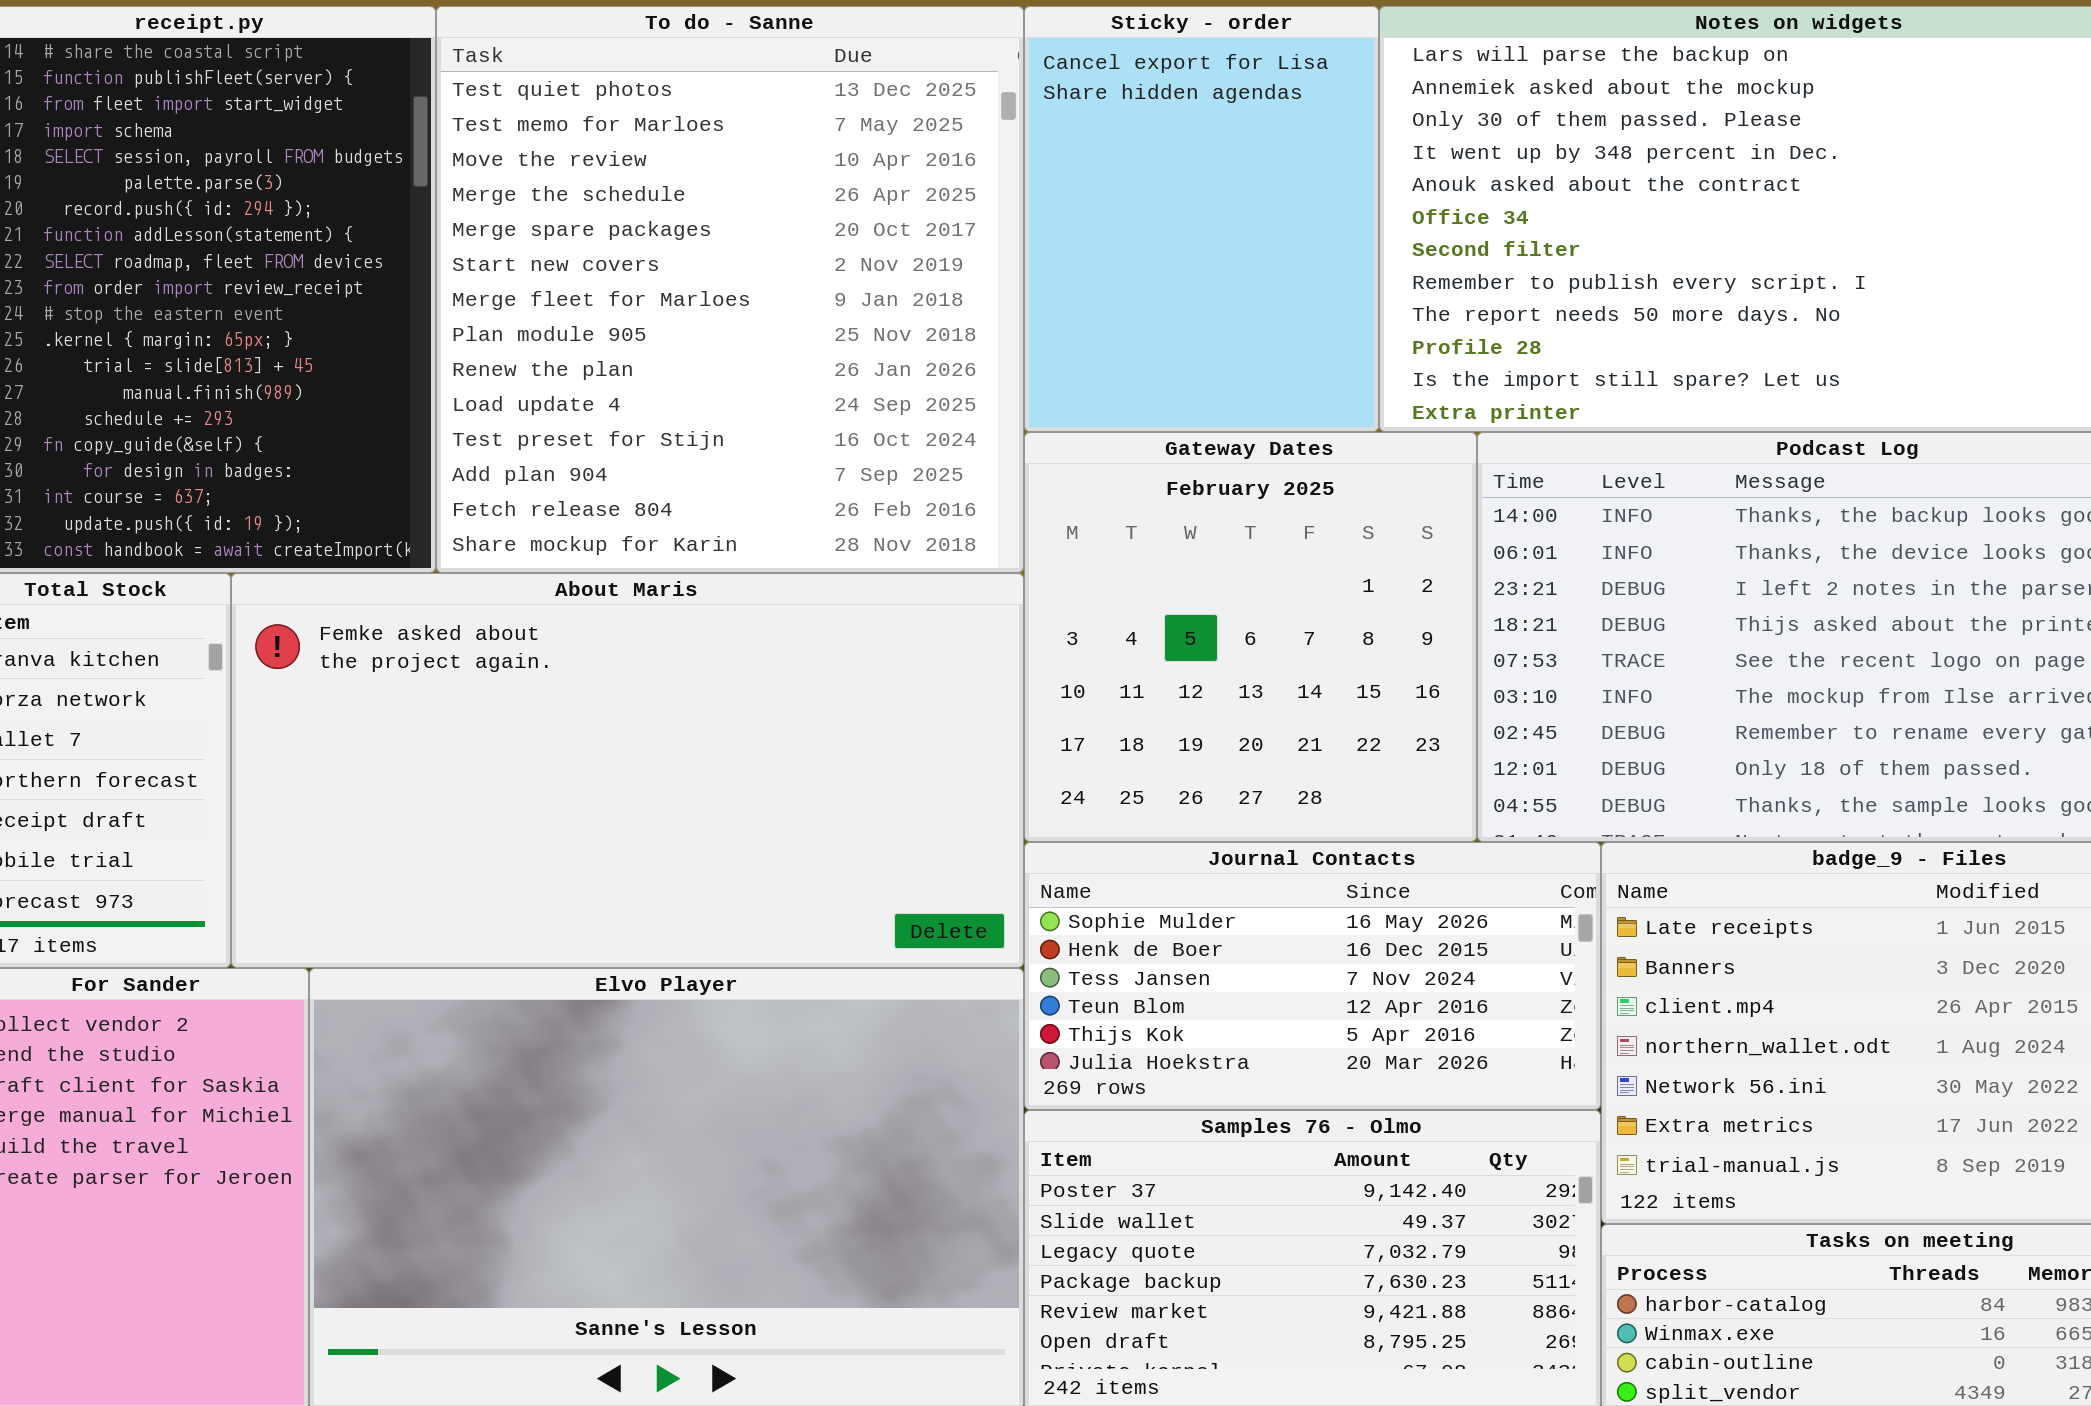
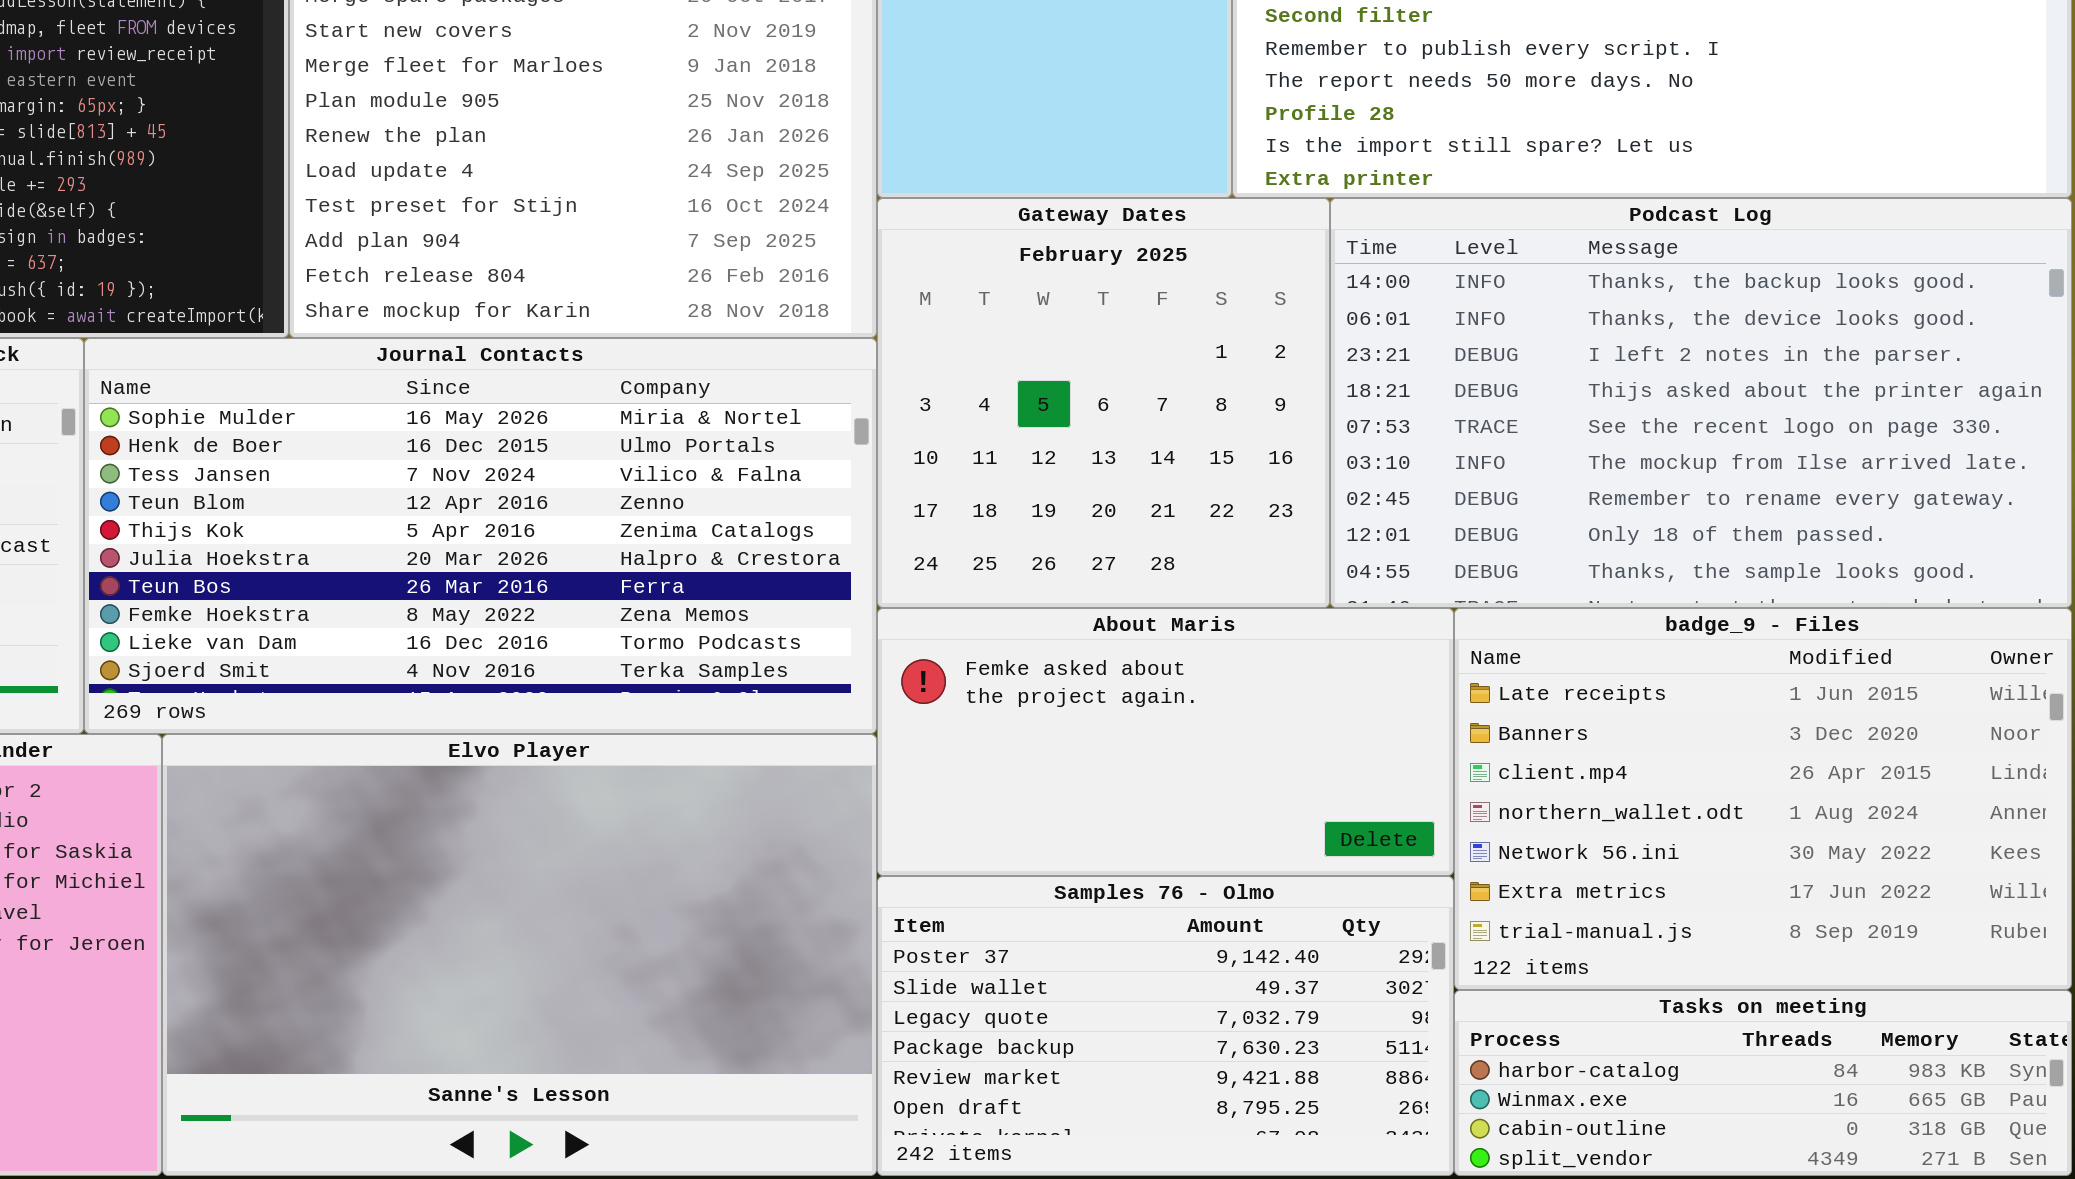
About Maris: [231,573,1024,968] -> [877,608,1454,876], moved, resized
Journal Contacts: [1024,842,1601,1110] -> [84,338,877,734], moved, resized

